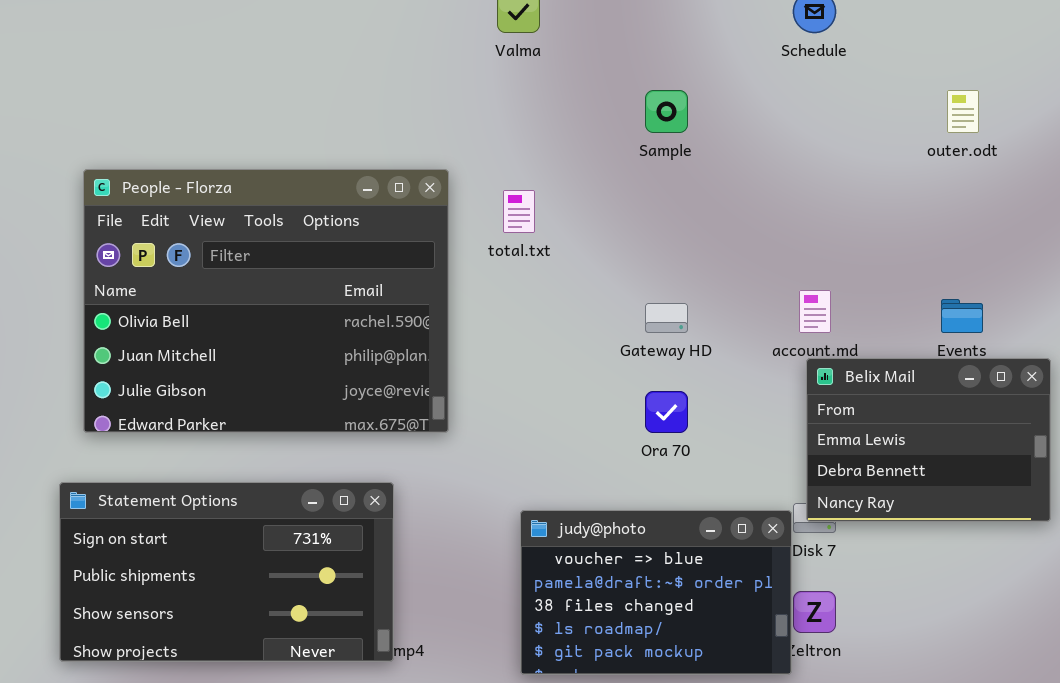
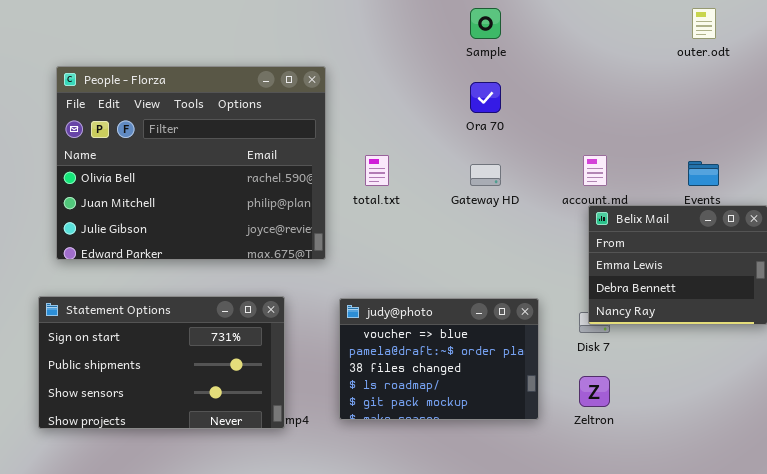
total.txt: [503,190,535,233] -> [365,155,389,186], moved
Ora 70: [645,391,688,433] -> [470,82,501,113], moved
judy@photo: [520,510,792,675] -> [339,298,539,420], moved

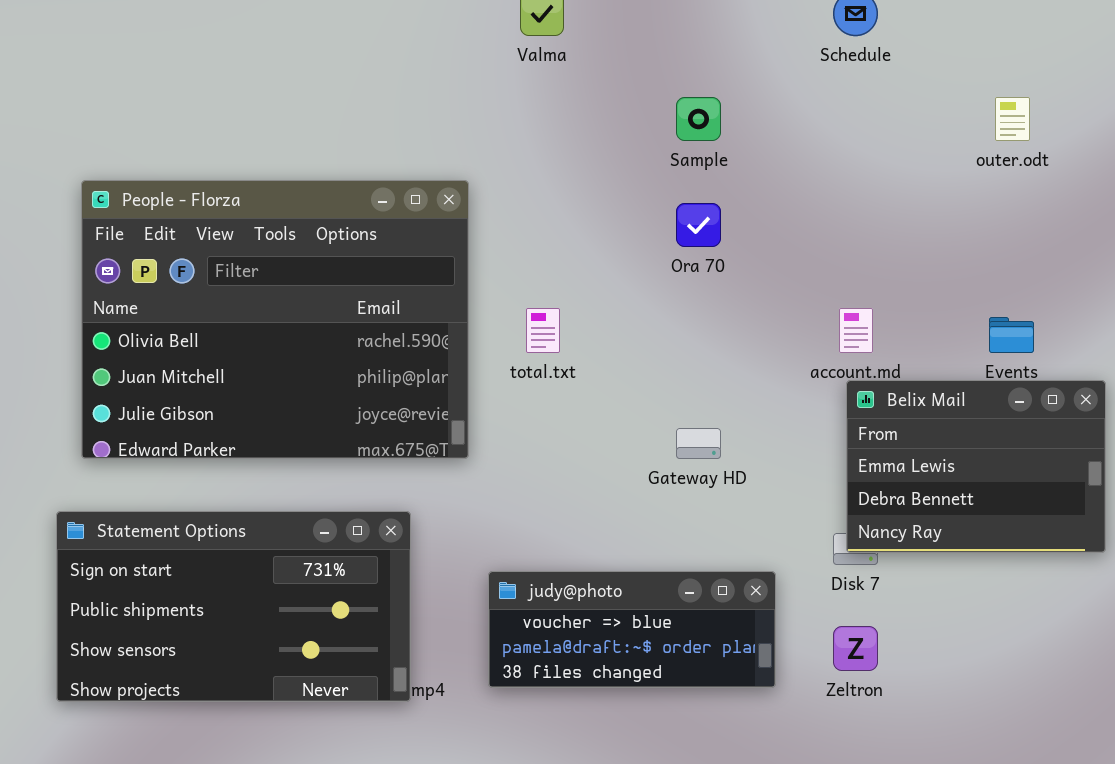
Gateway HD: [470,164,501,186] -> [676,428,721,459], moved
judy@photo: [339,298,539,420] -> [488,571,776,688], resized

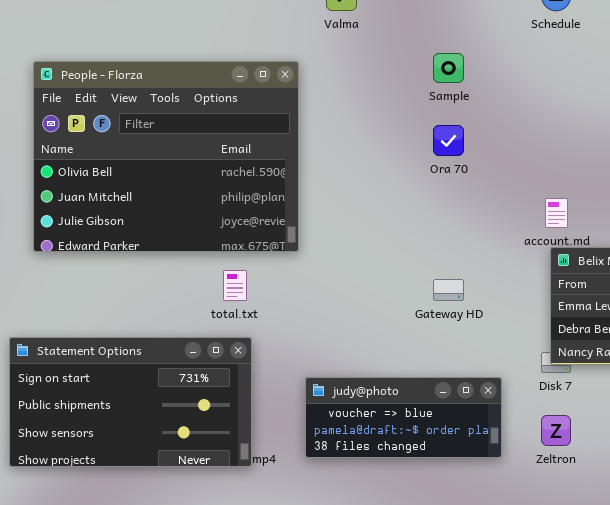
People - Florza: [81,180,469,459] -> [33,61,299,252], moved
total.txt: [526,308,560,353] -> [223,270,247,301], moved

